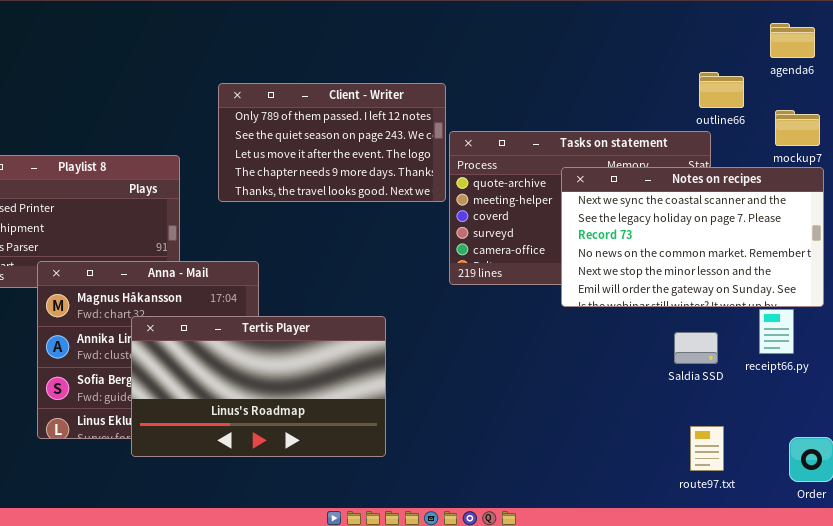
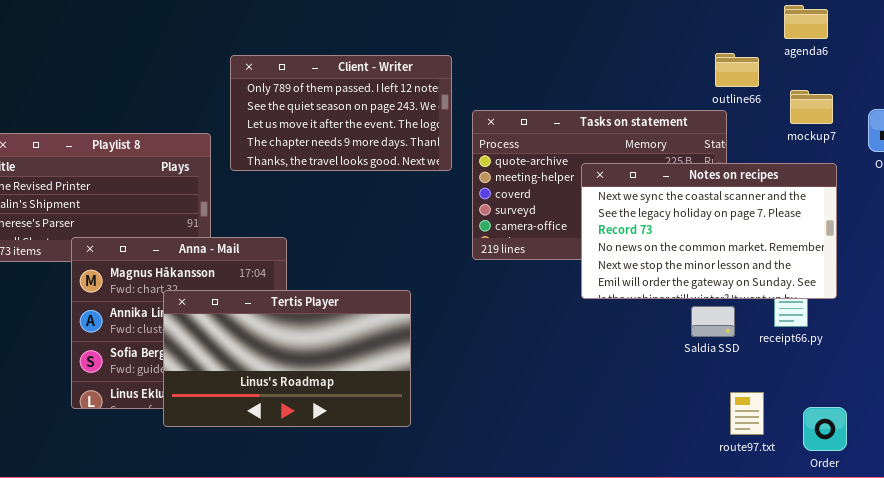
Client - Writer: [218,83,446,202] -> [230,55,452,171], moved
Notes on recipes: [561,167,824,307] -> [581,163,837,299], moved
route97.txt: [690,426,724,471] -> [730,392,764,435], moved

